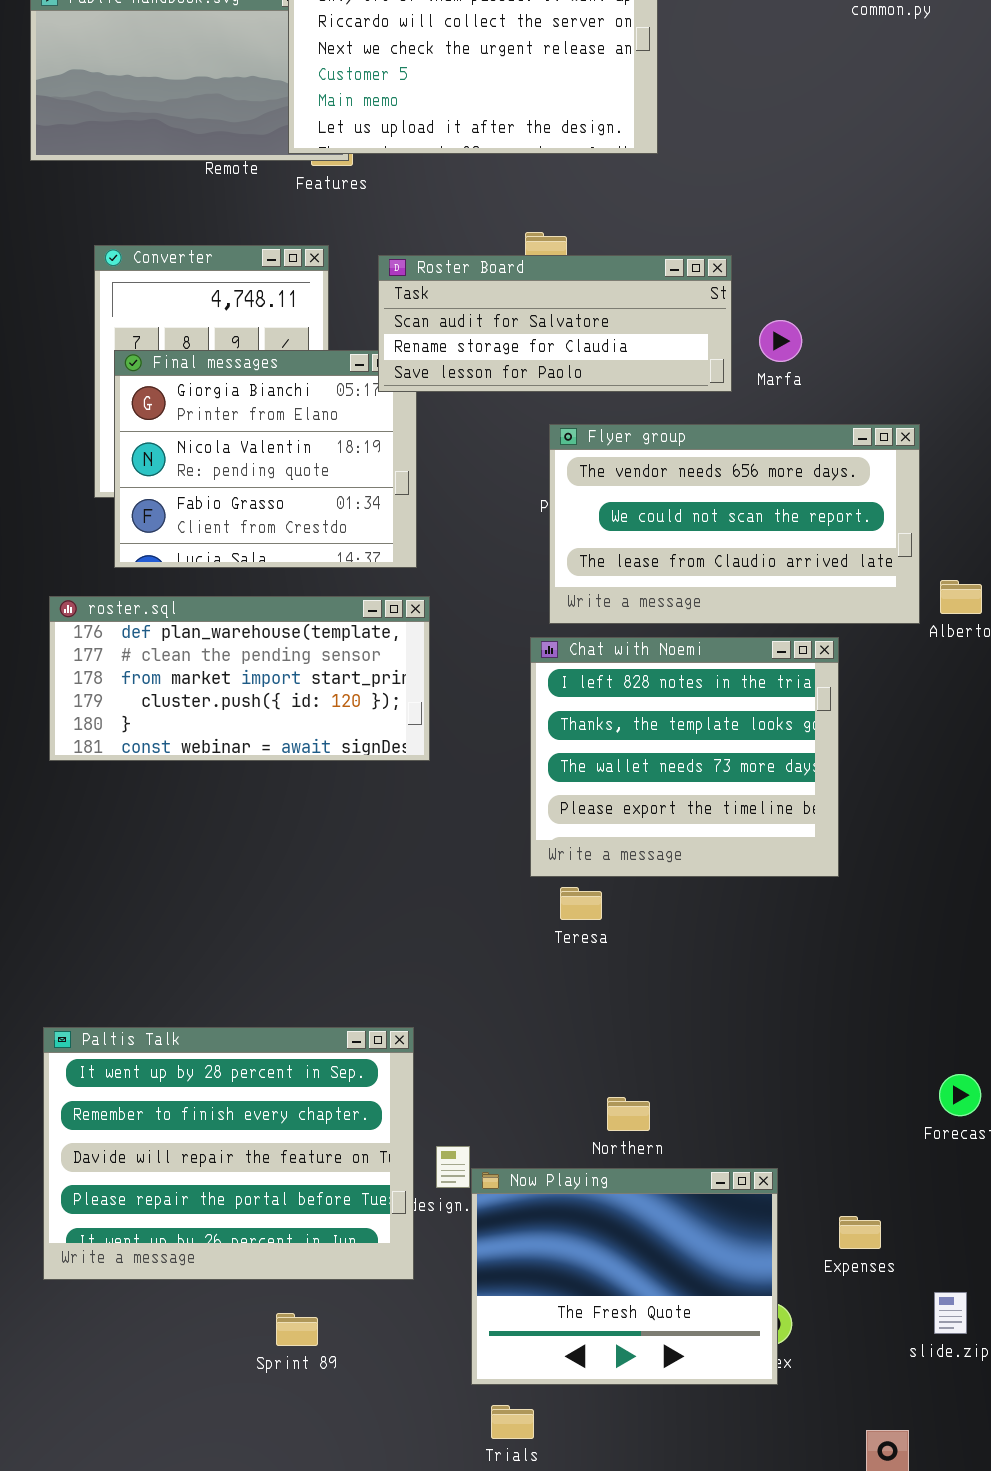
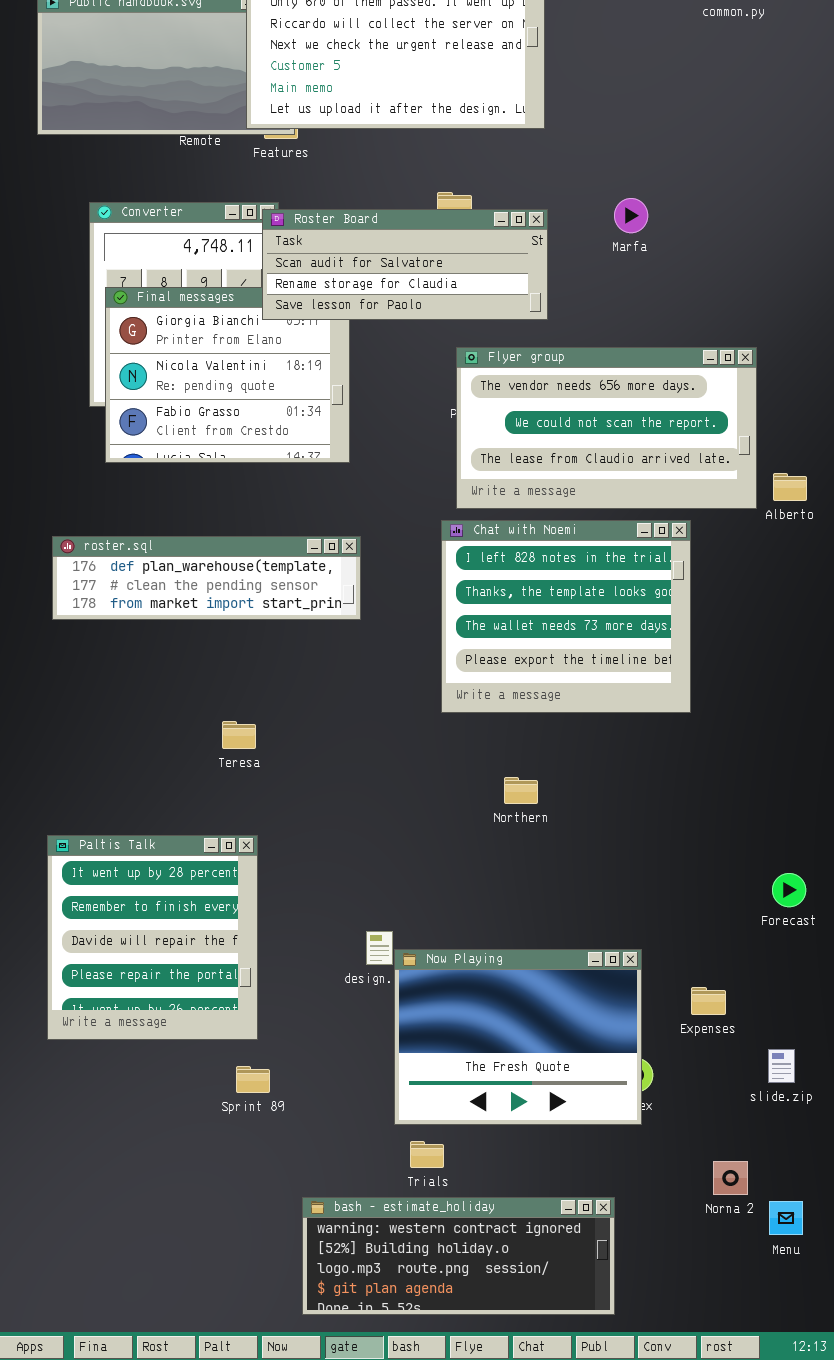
Roster Board: [378,255,732,392] -> [262,209,548,320], moved
Marfa: [759,320,802,362] -> [614,198,648,233], moved
roster.sql: [49,596,430,761] -> [52,536,361,620], resized
Teresa: [560,887,602,920] -> [222,721,256,749], moved
Paltis Talk: [43,1027,414,1280] -> [47,835,258,1040], resized
Northern: [607,1097,650,1131] -> [504,777,538,804], moved

